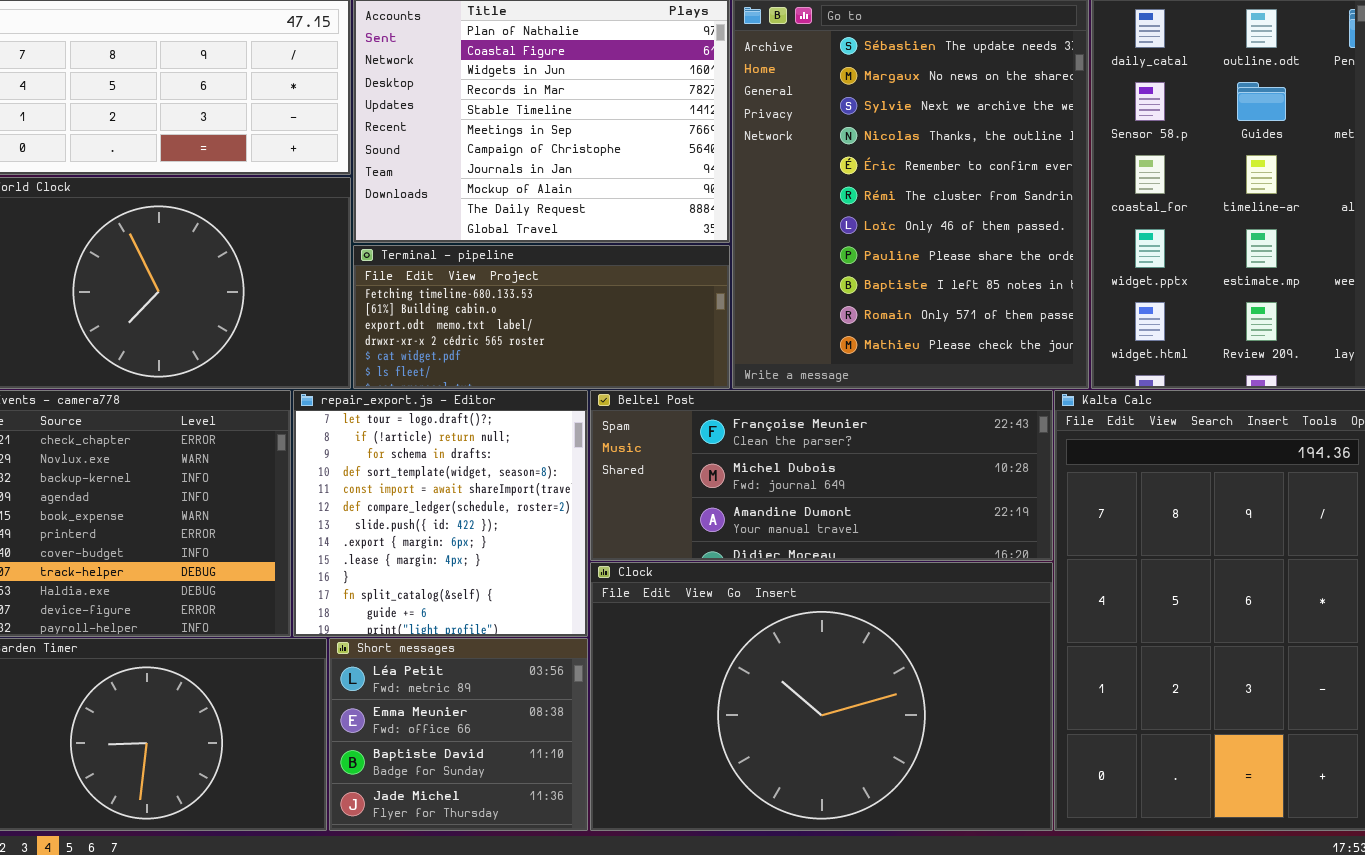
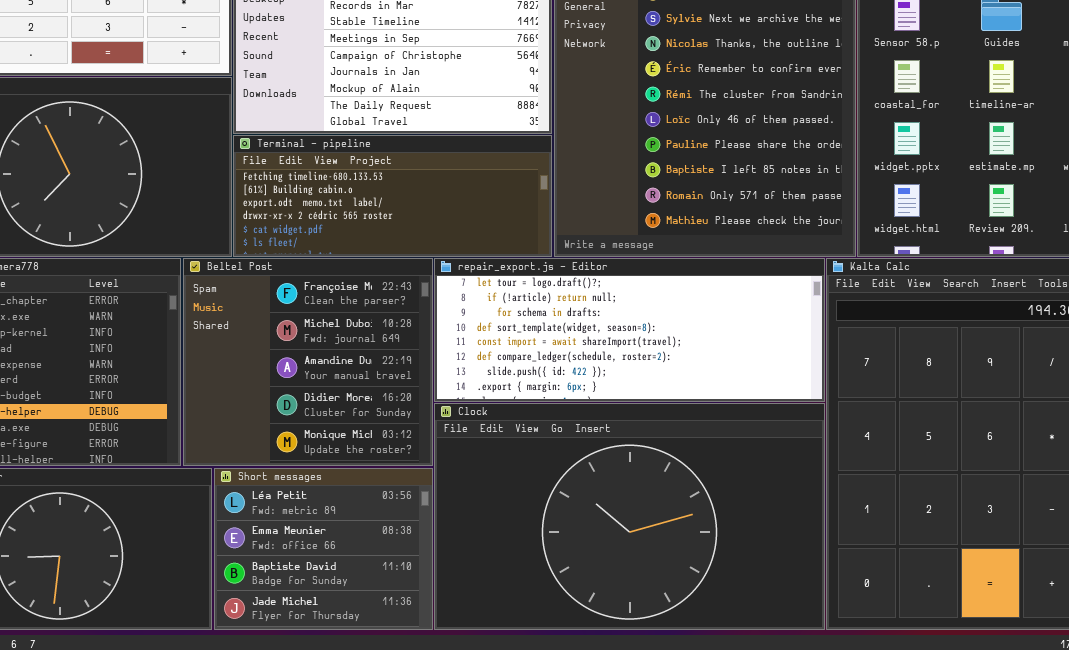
repair_export.js - Editor: [293,390,588,637] -> [434,258,825,402], moved, resized
Beltel Post: [590,390,1053,561] -> [183,258,433,466], moved, resized

